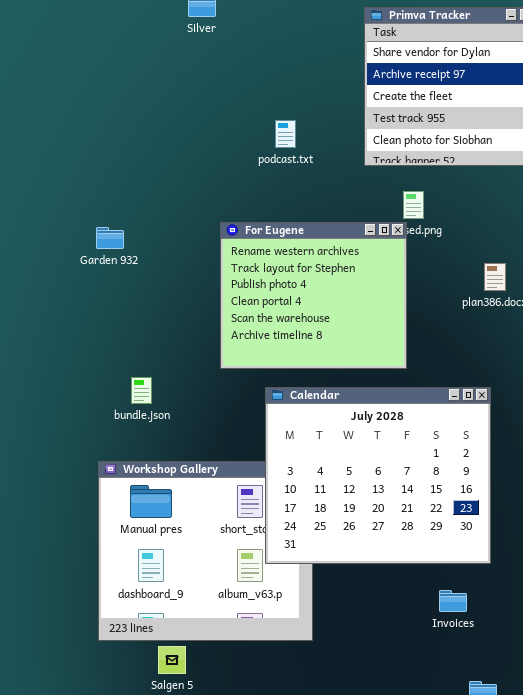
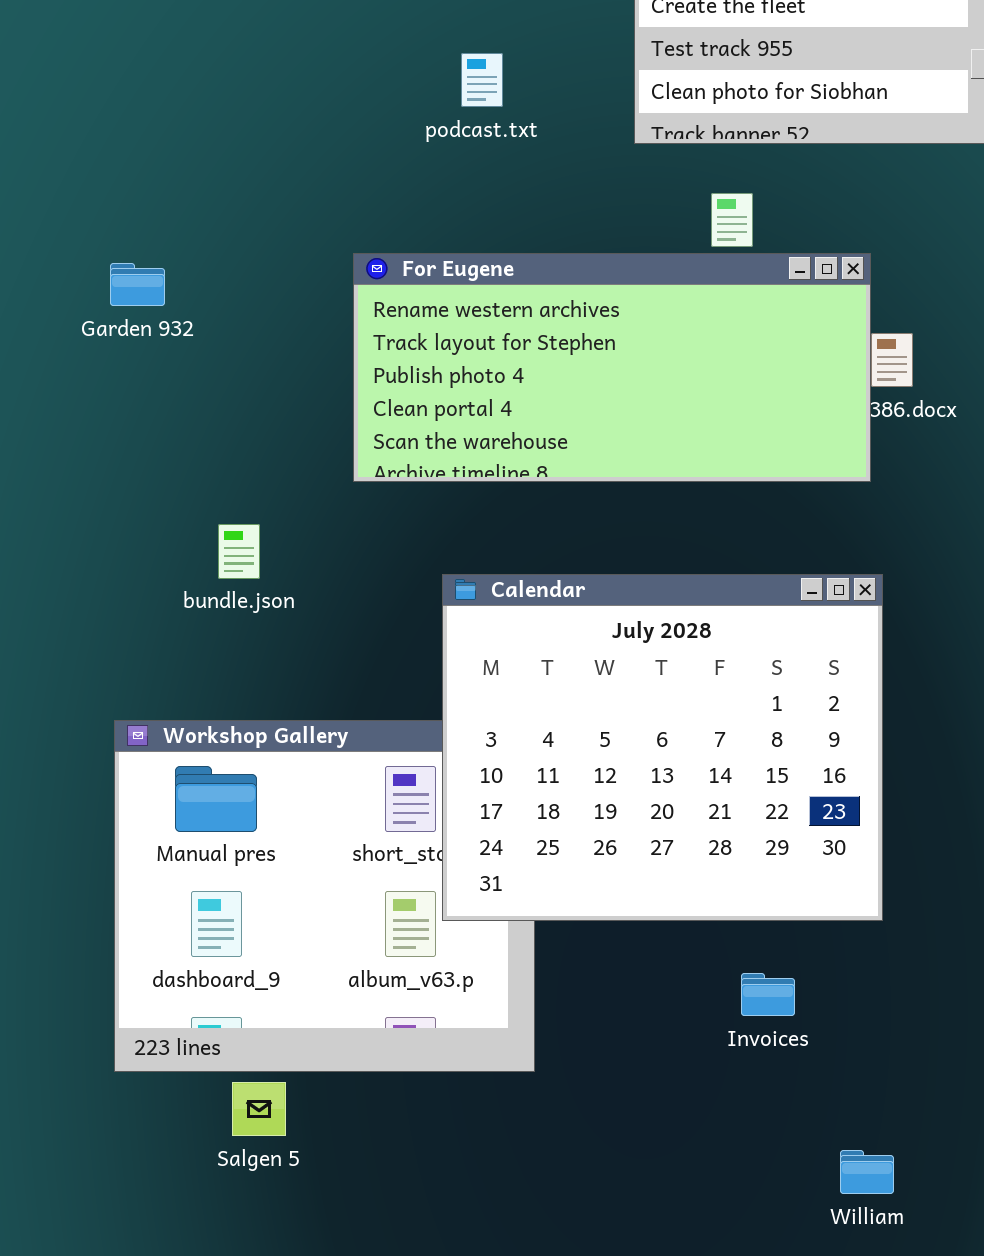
For Eugene: [220,222,407,369] -> [353,253,871,482], resized
bundle.json: [131,377,152,404] -> [218,524,260,579], moved
Invoices: [439,590,467,612] -> [741,973,795,1016], moved

